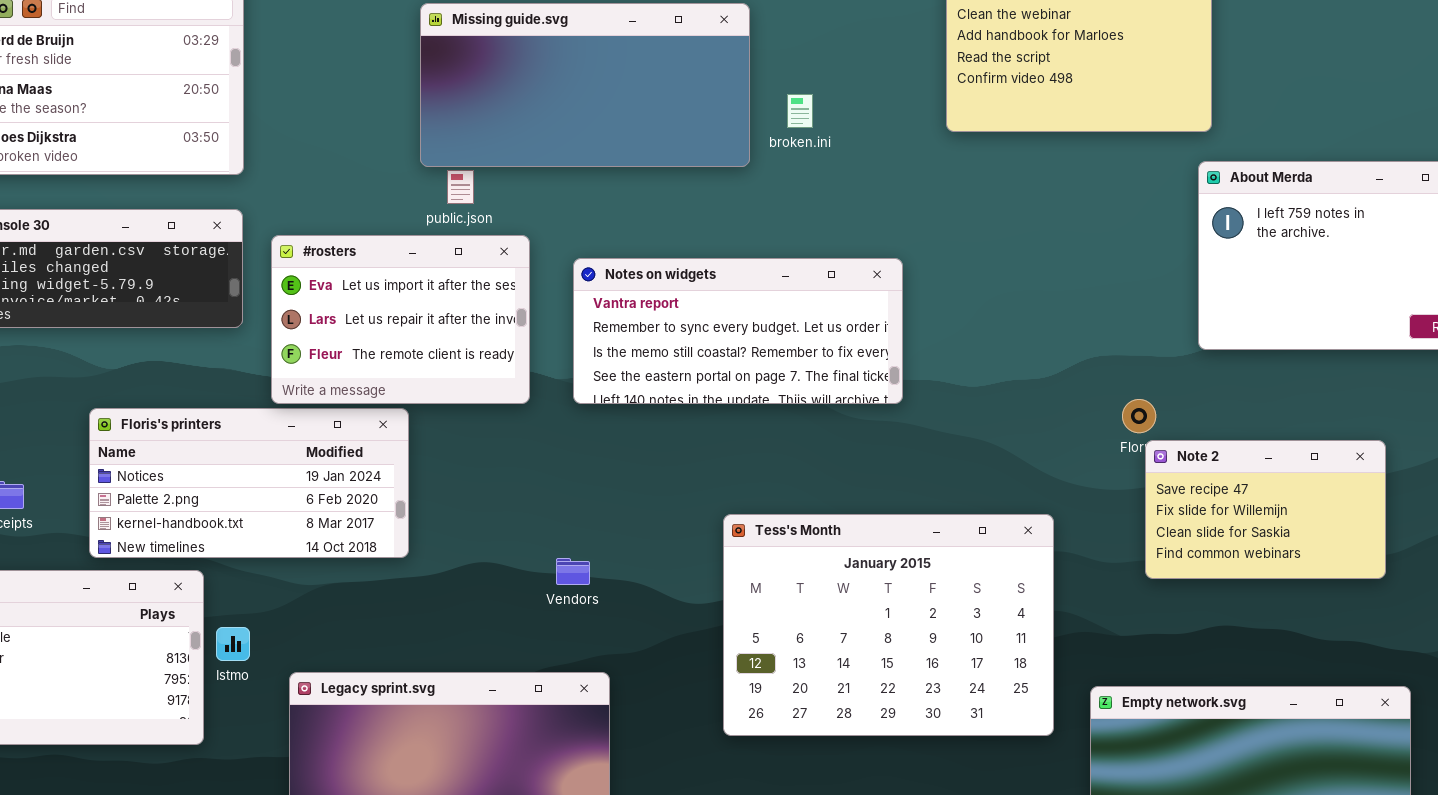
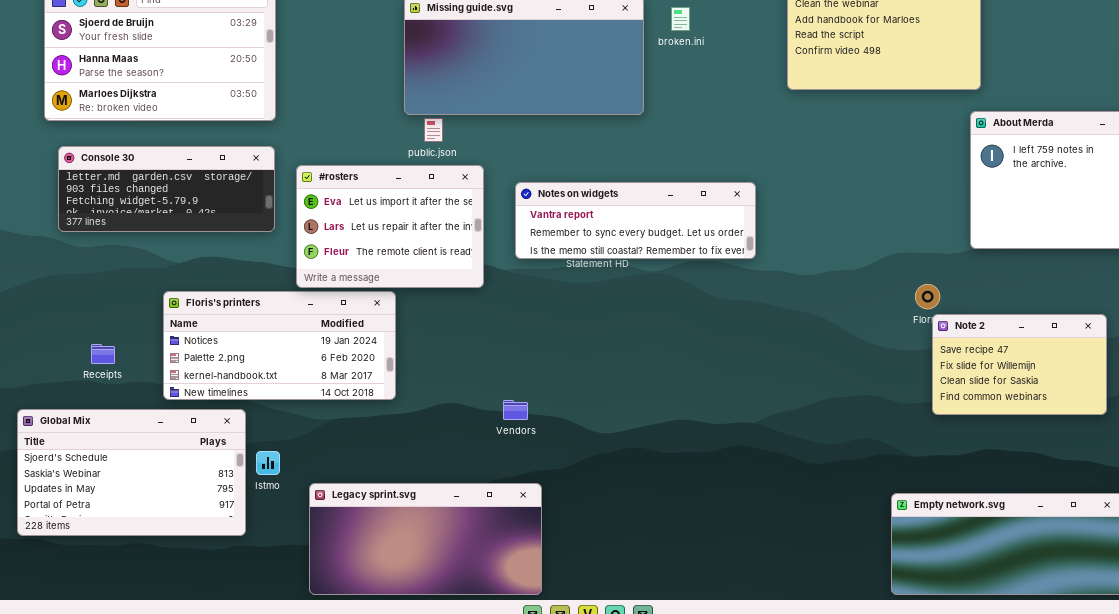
broken.ini: [787,94,813,128] -> [671,7,690,31], moved
Notes on widgets: [573,258,903,404] -> [515,182,756,259], resized
Tess's Month: [723,514,1054,736] -> none, closed

